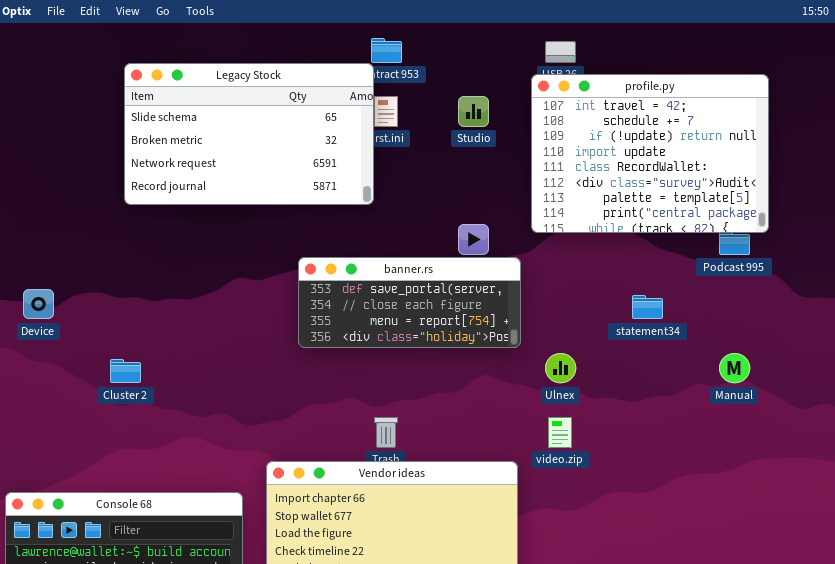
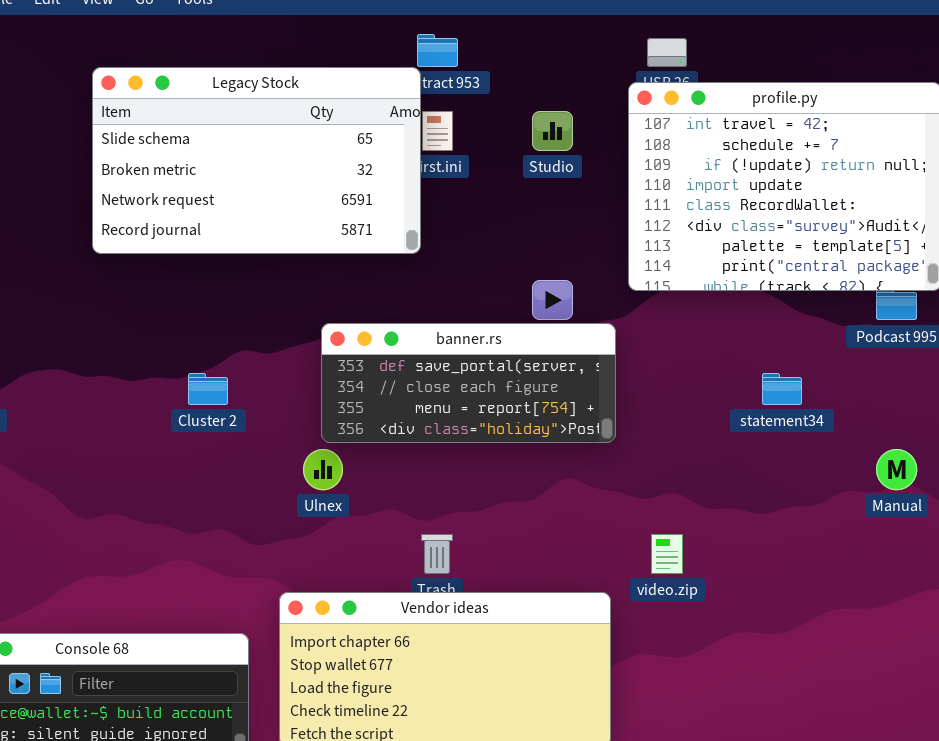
Ulnex: [545,353,576,383] -> [303,449,343,490], moved
Cluster 2: [110,359,141,383] -> [188,373,228,405], moved

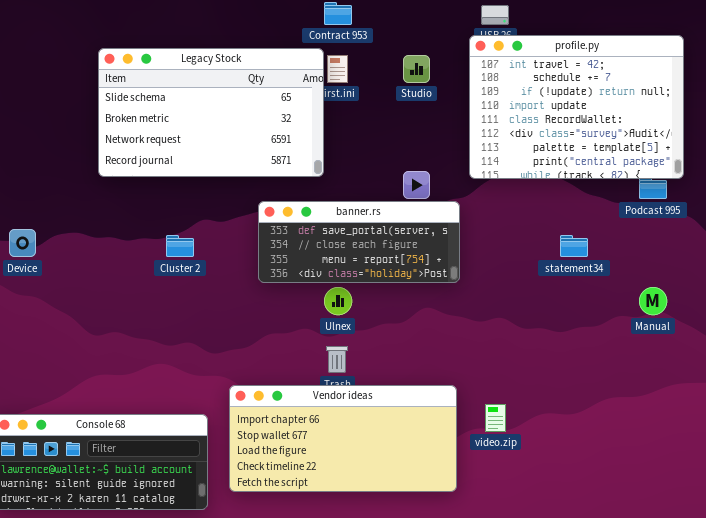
Legacy Stock: [92,67,421,254] -> [98,48,324,177], moved
Ulnex: [303,449,343,490] -> [324,287,352,315], moved
video.zip: [651,534,683,574] -> [485,404,506,432], moved

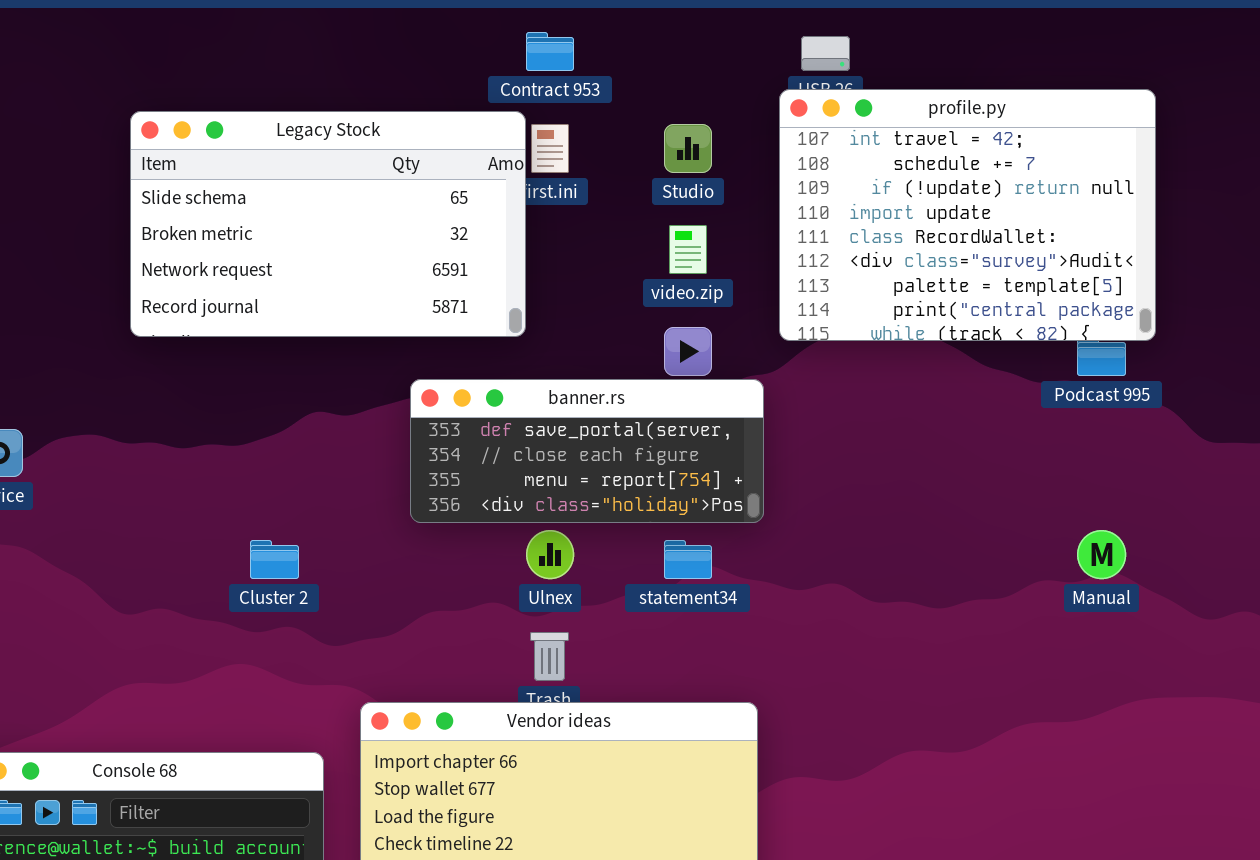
Cluster 2: [166,235,194,257] -> [250,540,299,579], moved
statement34: [560,235,588,257] -> [664,540,712,579], moved
video.zip: [485,404,506,432] -> [669,225,707,274], moved

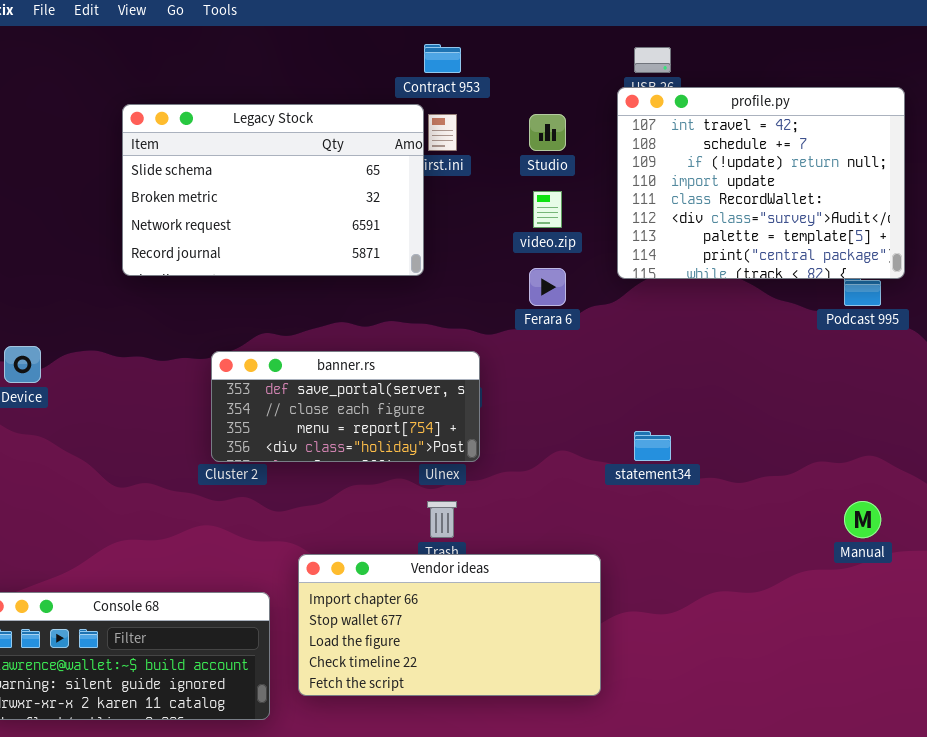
banner.rs: [410,379,764,523] -> [211,351,480,462], moved
Manual: [1077,530,1126,579] -> [844,501,881,538], moved
statement34: [664,540,712,579] -> [634,431,671,461], moved

